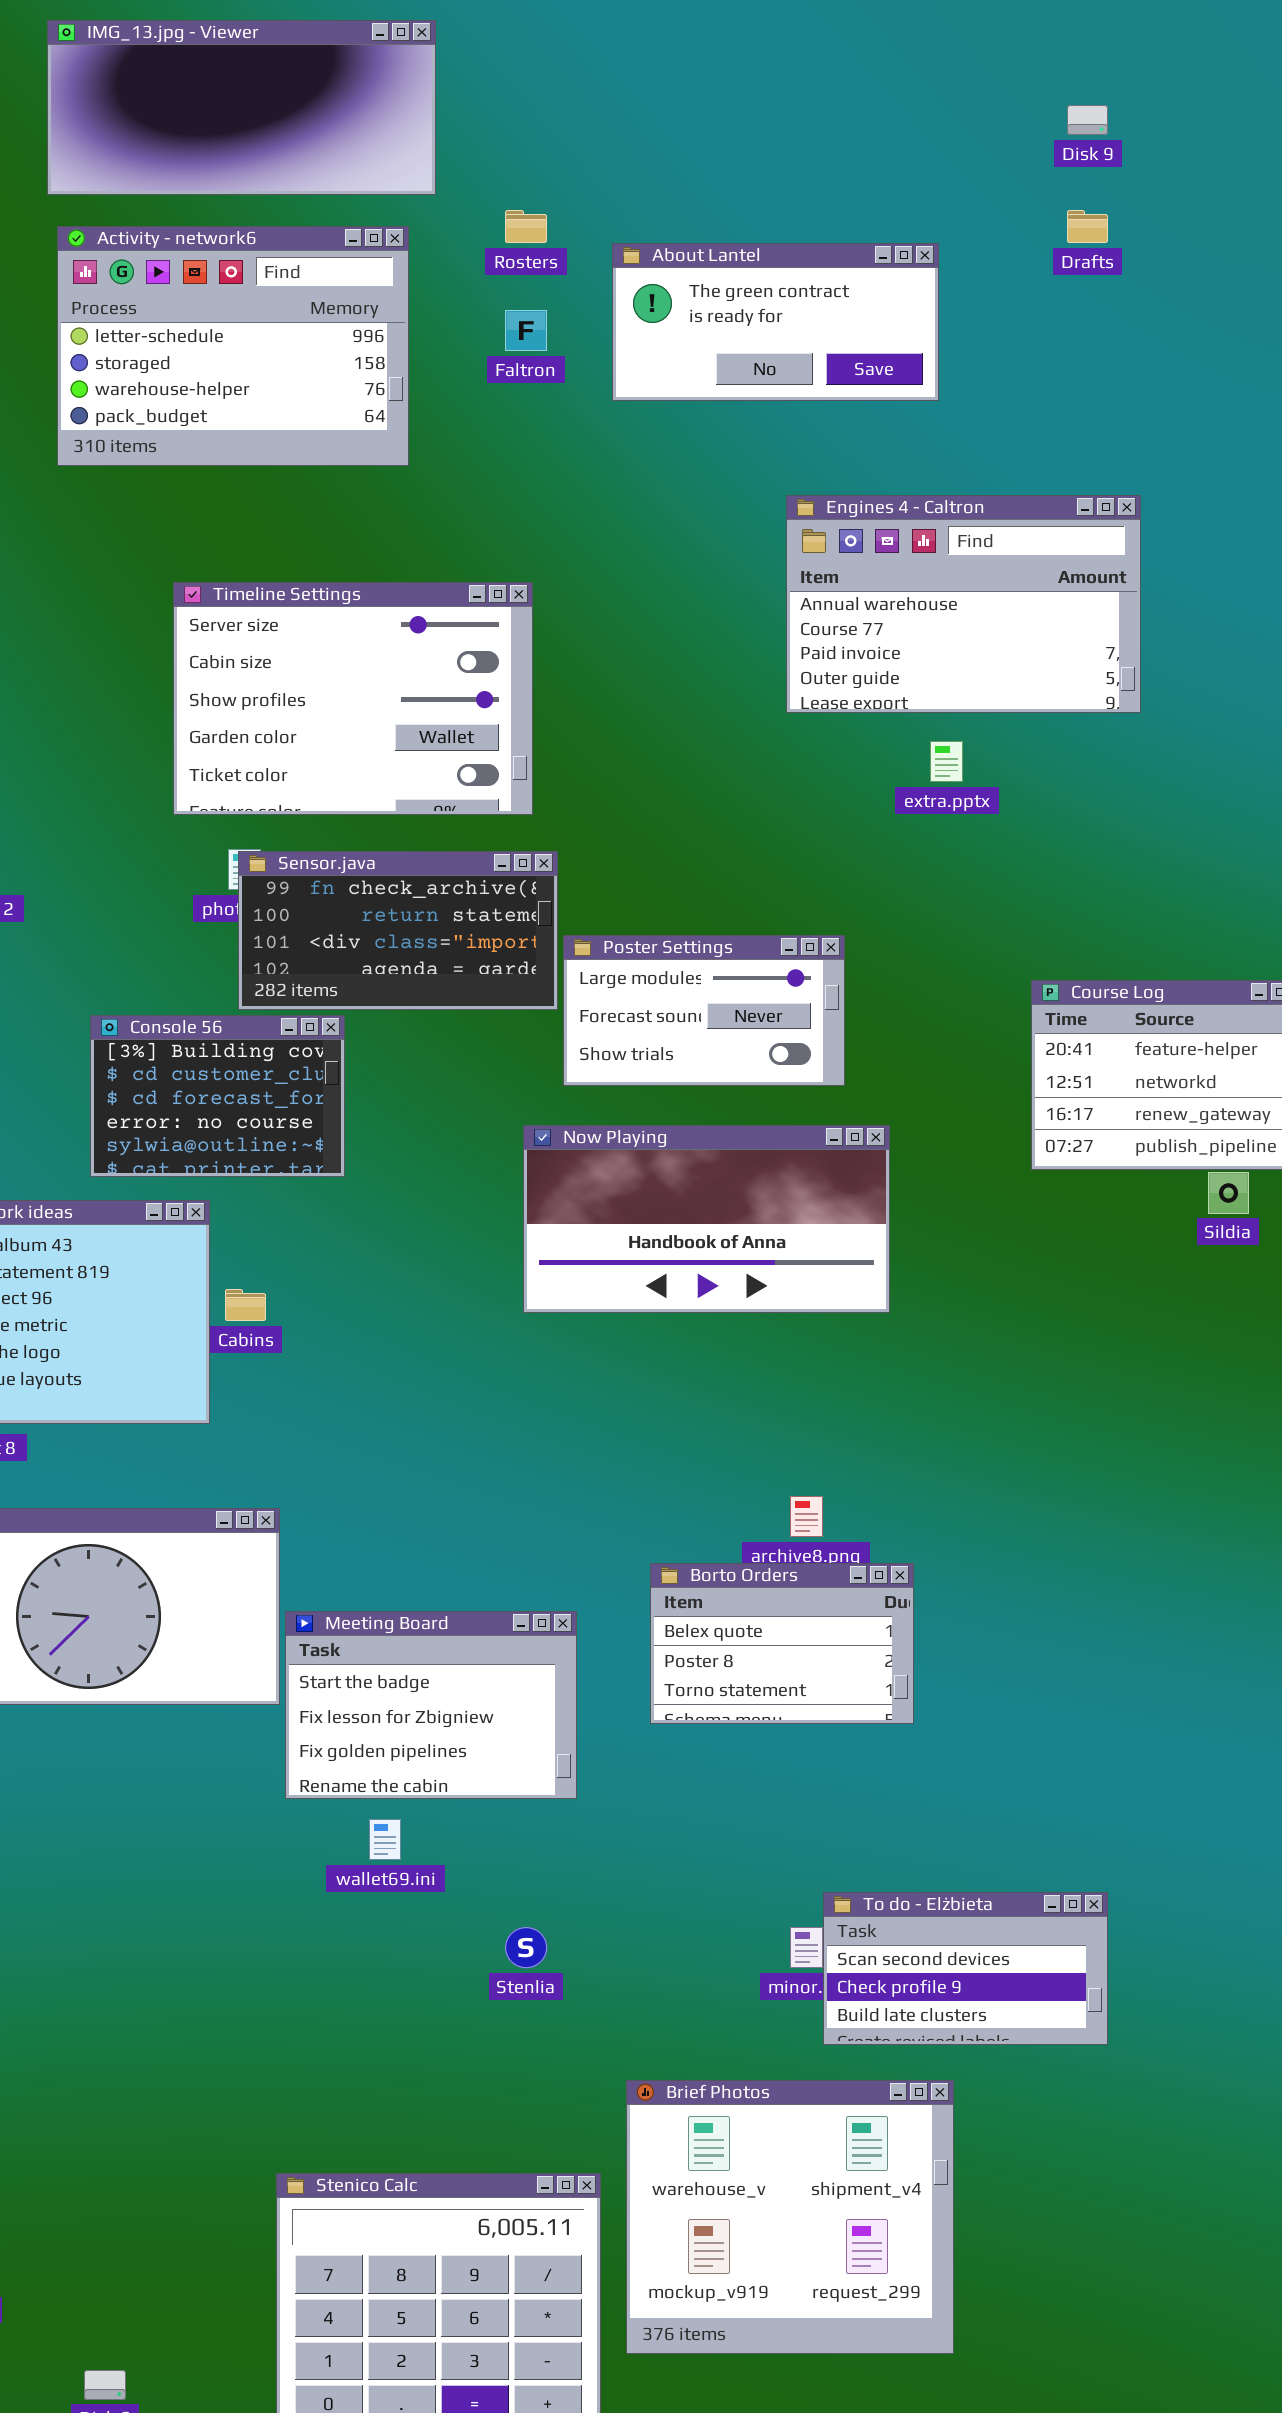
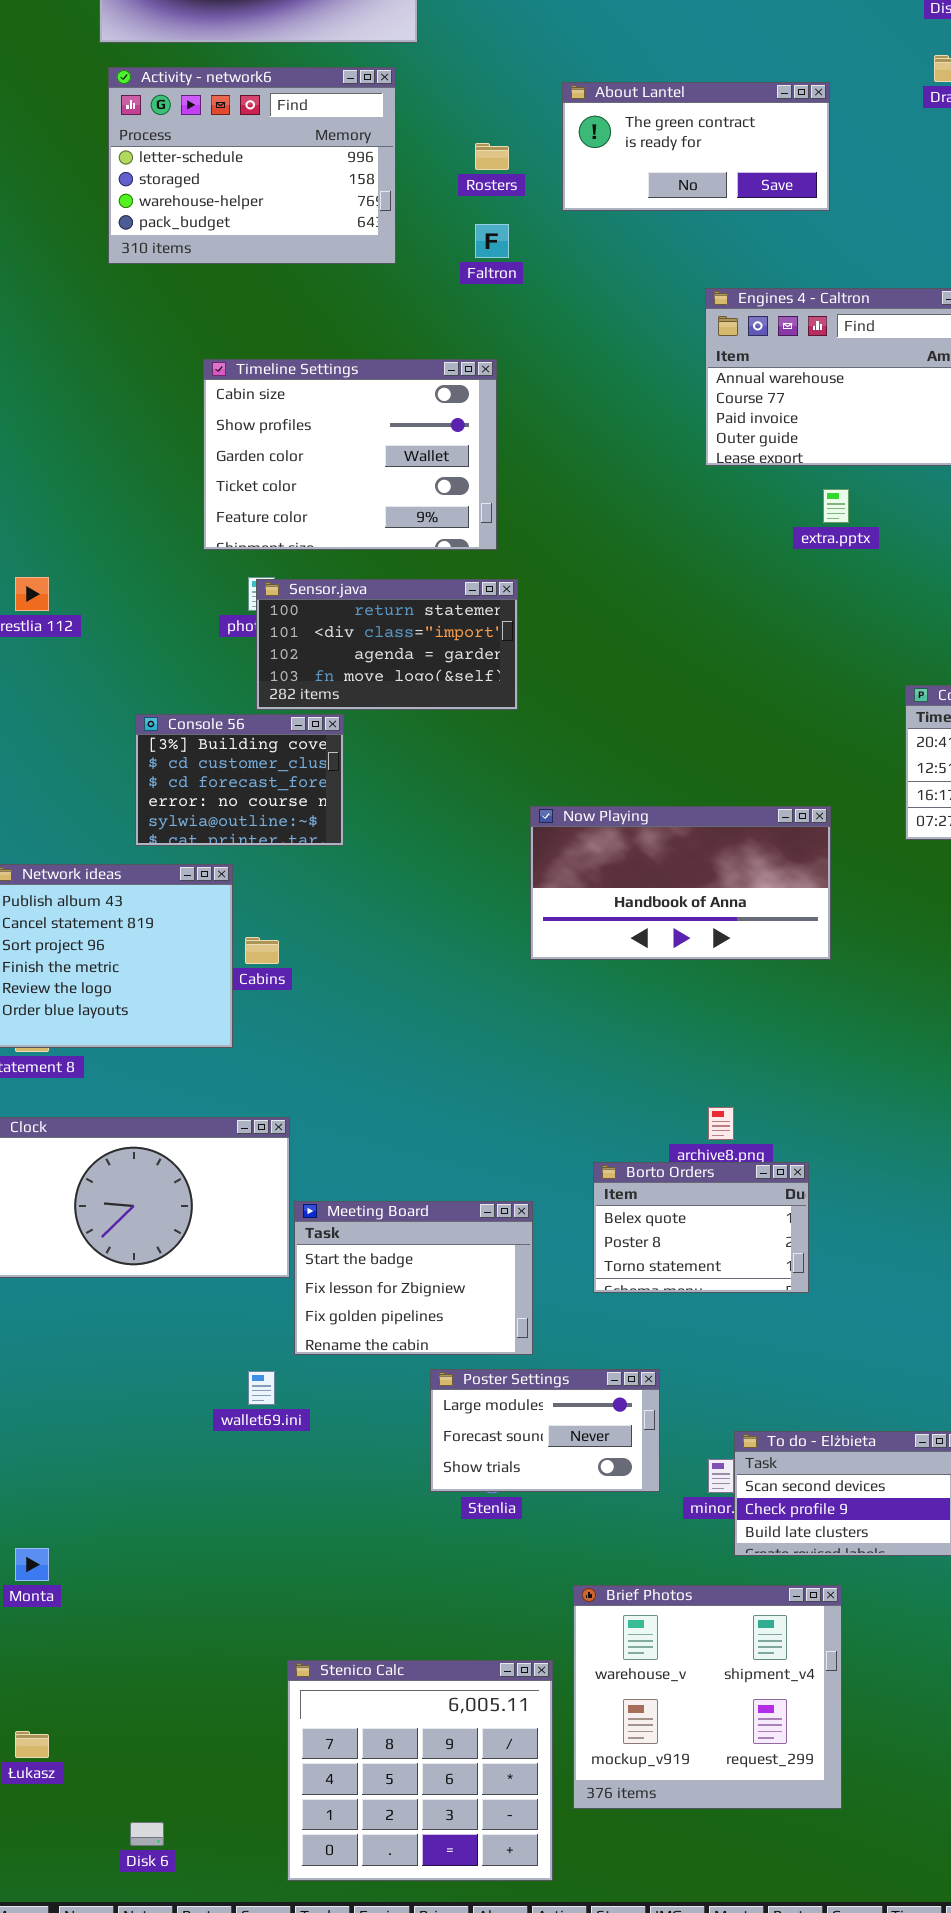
Rosters: [505,210,547,243] -> [475,143,509,170], moved
Faltron: [505,310,547,351] -> [475,224,509,258], moved
Timeline Settings: [173,582,533,815] -> [203,359,497,550], scrolled down 1 row
Sensor.java: [238,851,558,1010] -> [256,579,518,710], scrolled down 1 row
Poster Settings: [563,935,845,1086] -> [430,1369,660,1492], moved
Now Playing: [523,1125,890,1313] -> [530,806,831,960], moved
wallet69.ini: [369,1819,401,1860] -> [248,1371,275,1405], moved

